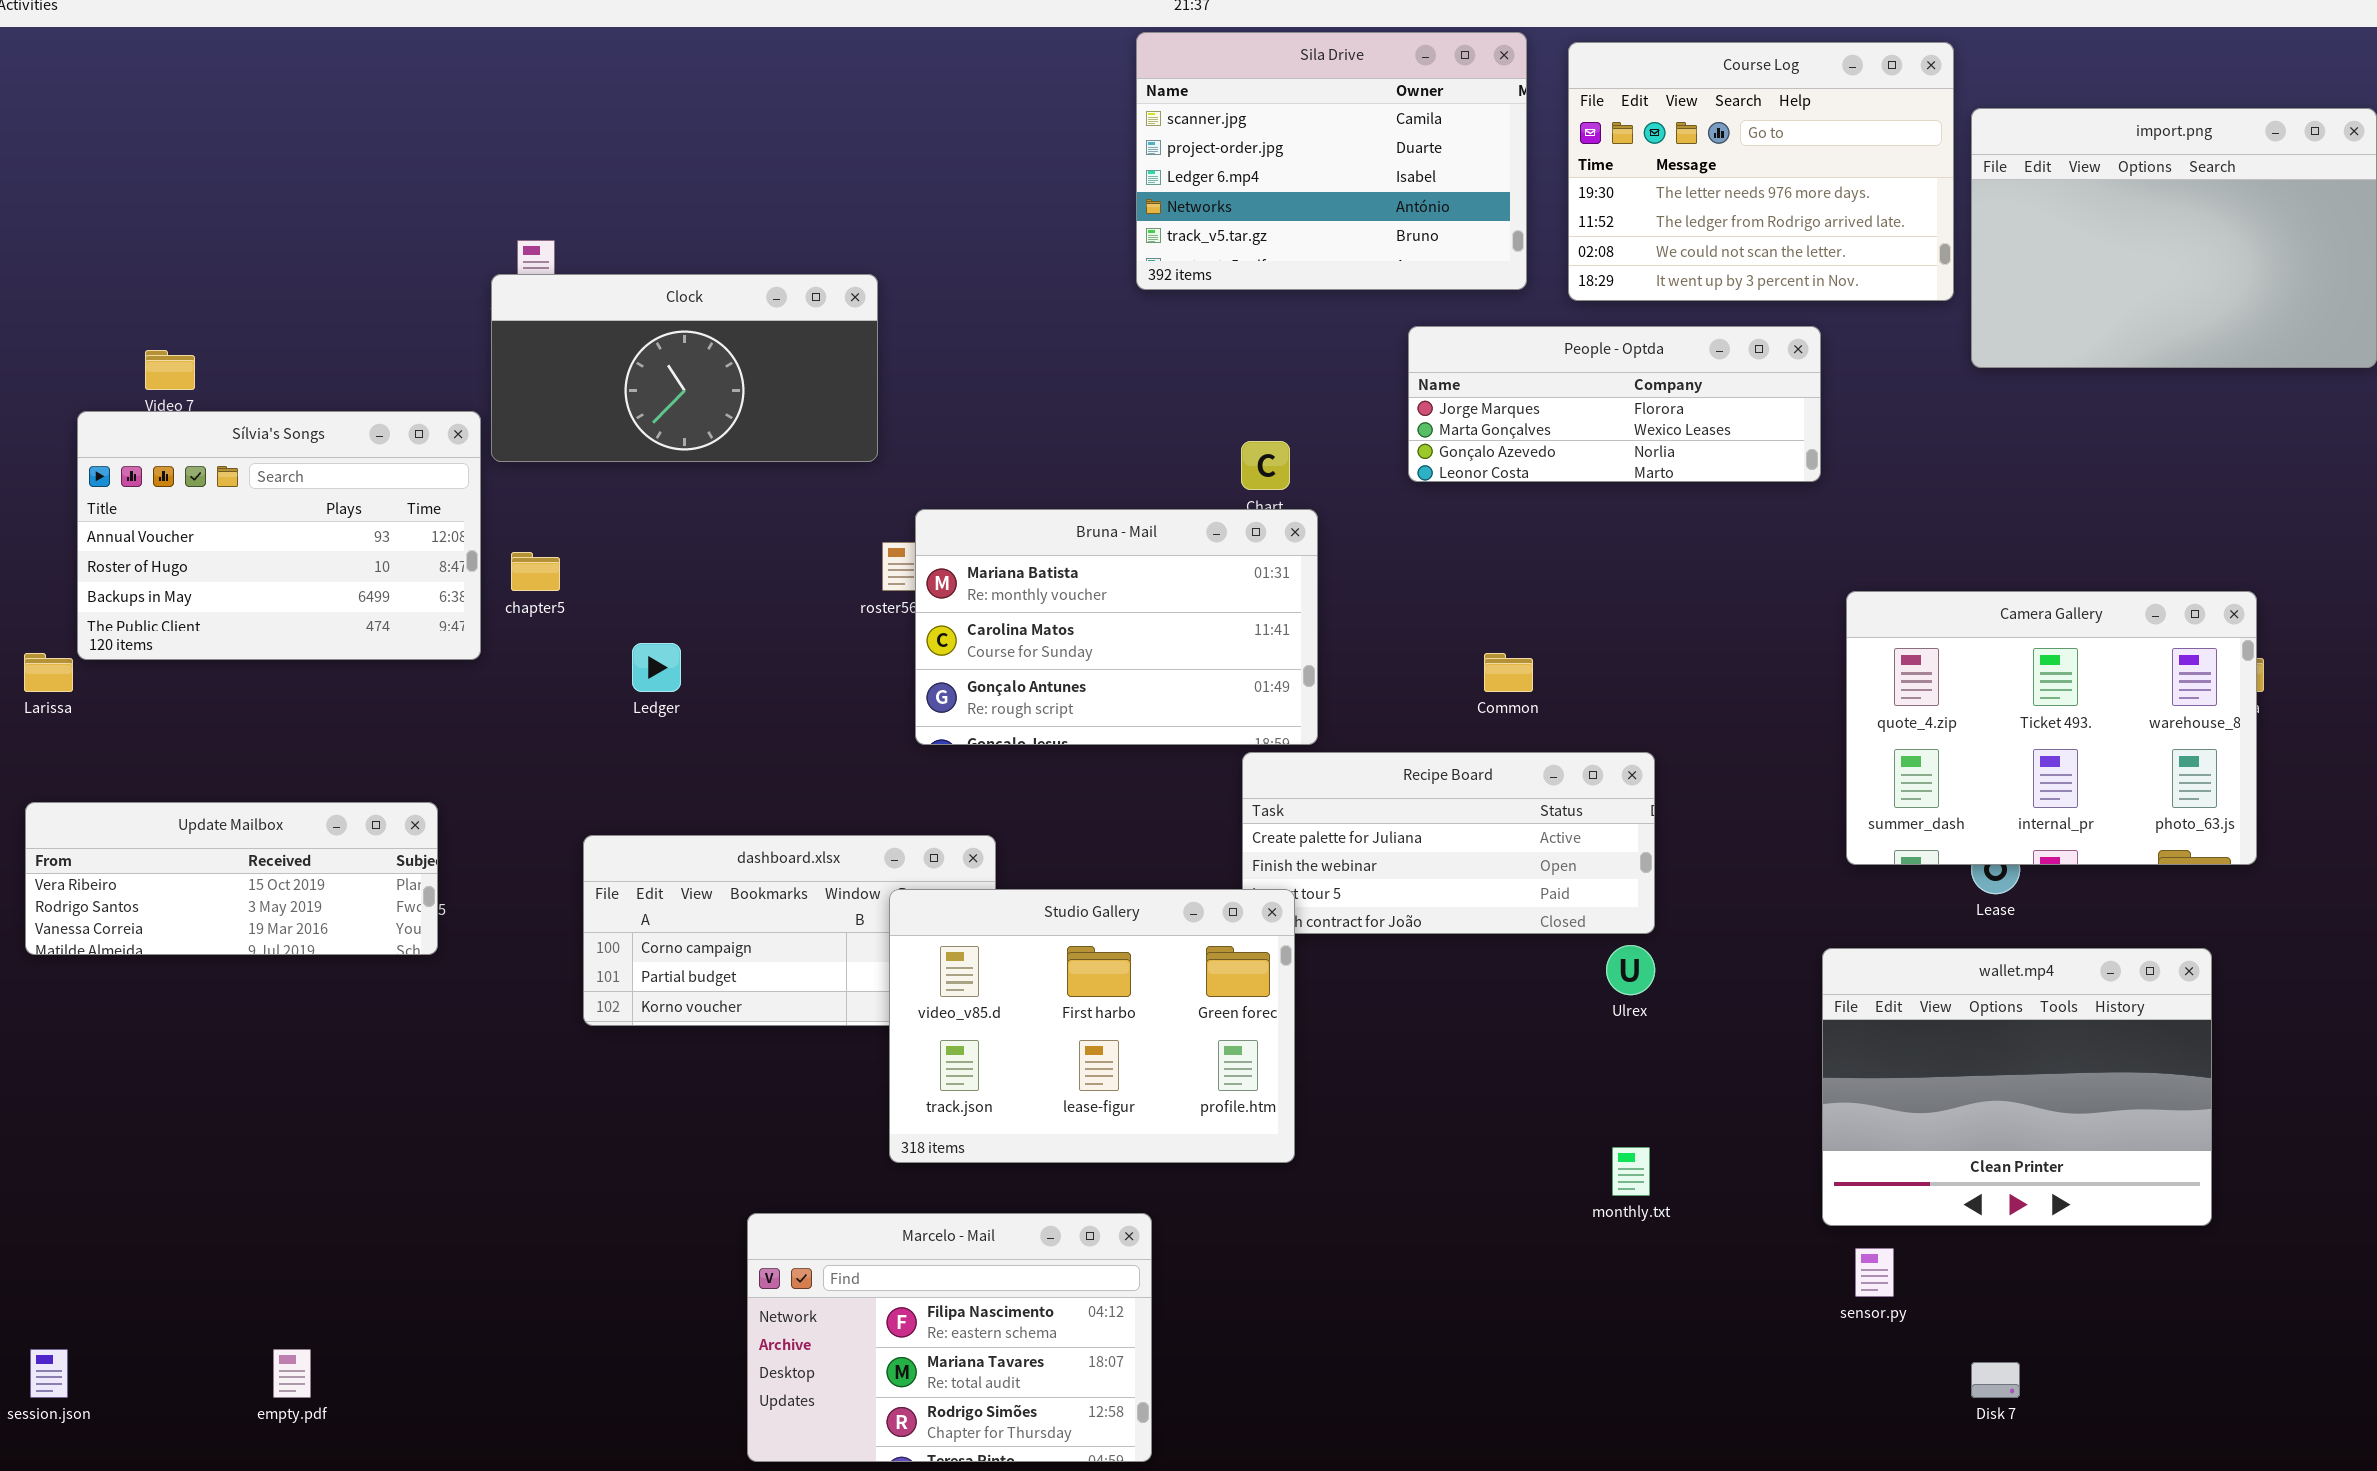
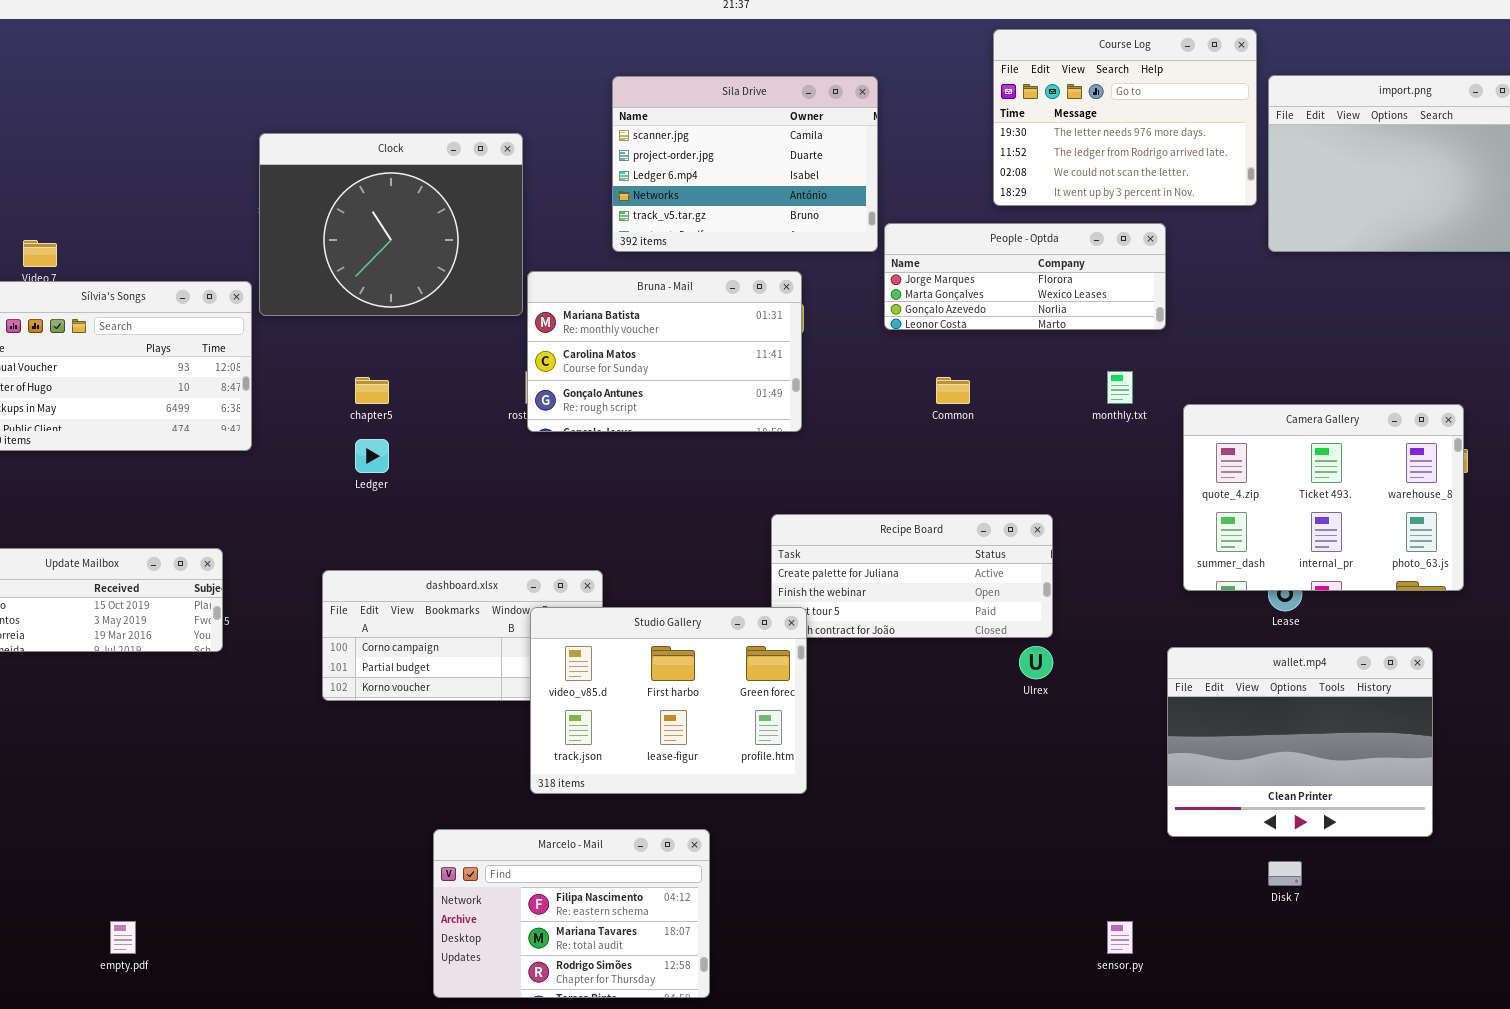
Sila Drive: [1136,32,1527,290] -> [612,76,878,252], moved
Clock: [491,274,878,462] -> [259,133,523,316], resized
Bruna - Mail: [915,509,1318,745] -> [527,271,802,432], moved
chapter5: [511,552,560,591] -> [355,377,389,404], moved
Common: [1484,653,1533,692] -> [936,377,970,404], moved
monthly.txt: [1612,1147,1650,1196] -> [1107,371,1133,404], moved
sensor.py: [1855,1248,1894,1297] -> [1107,921,1133,954], moved
Disk 7: [1971,1362,2020,1398] -> [1268,861,1302,886], moved

